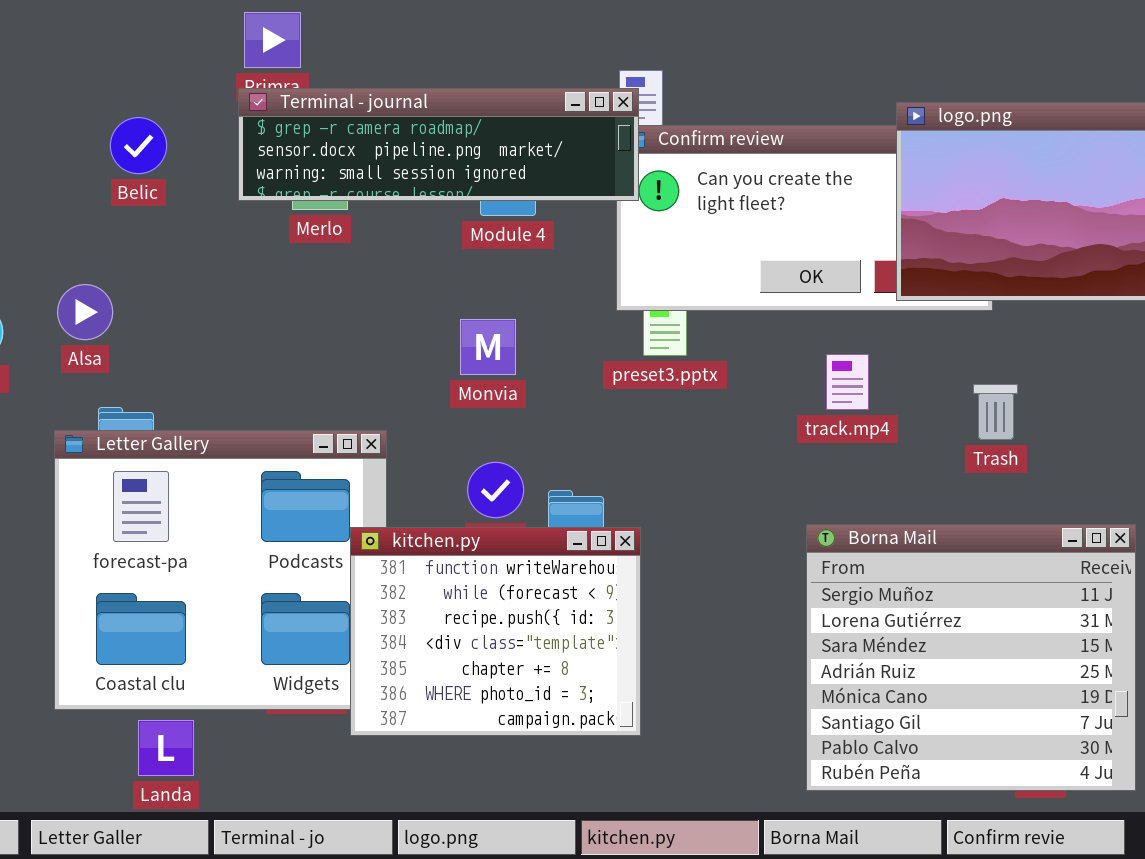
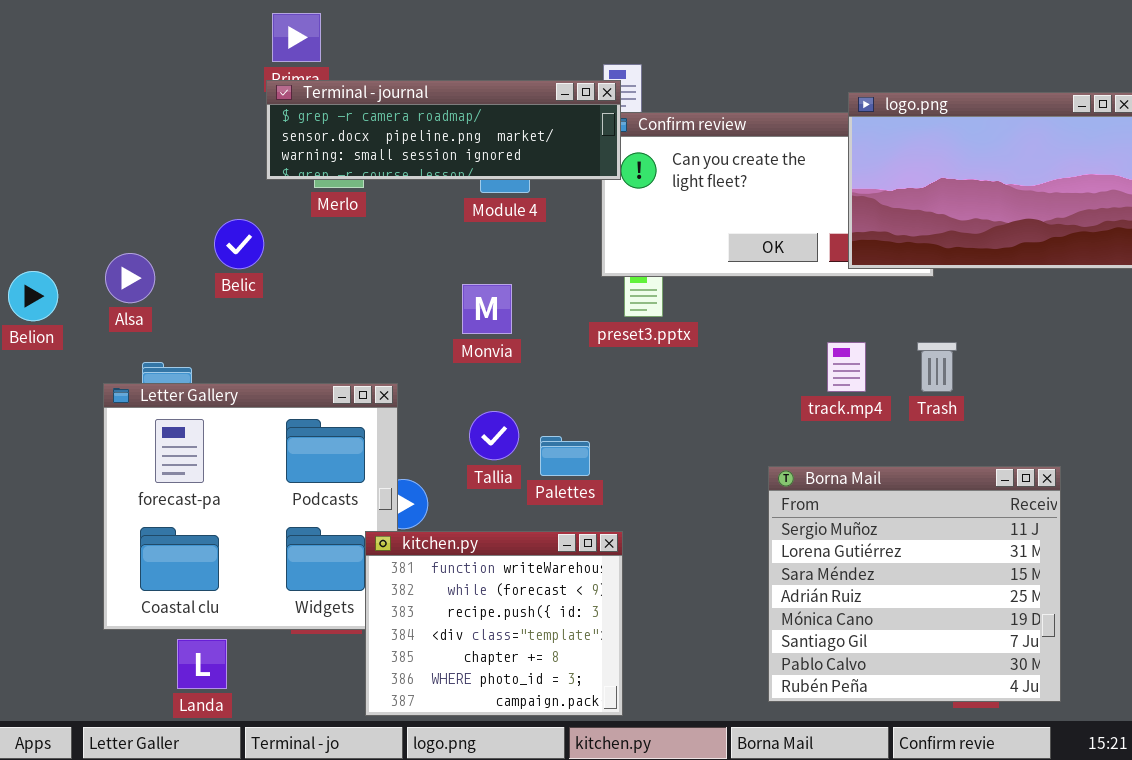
Belic: [110,117,167,174] -> [214,219,264,269], moved
track.mp4: [826,354,869,410] -> [827,342,866,392], moved
kitchen.py: [350,527,641,736] -> [365,531,623,716], moved

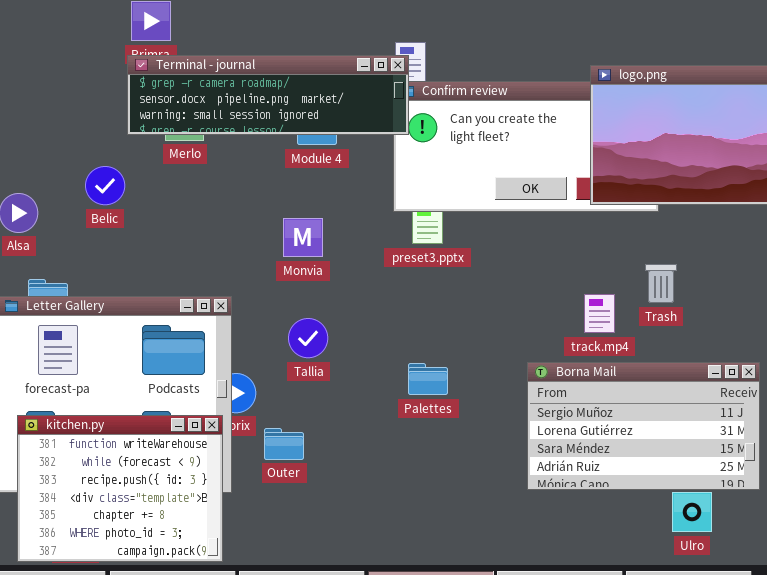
track.mp4: [827,342,866,392] -> [584,294,615,333], moved
Palettes: [540,436,590,476] -> [408,363,448,395], moved
Borna Mail: [768,466,1061,702] -> [527,362,760,490], resized
kitchen.py: [365,531,623,716] -> [17,415,223,562], moved

